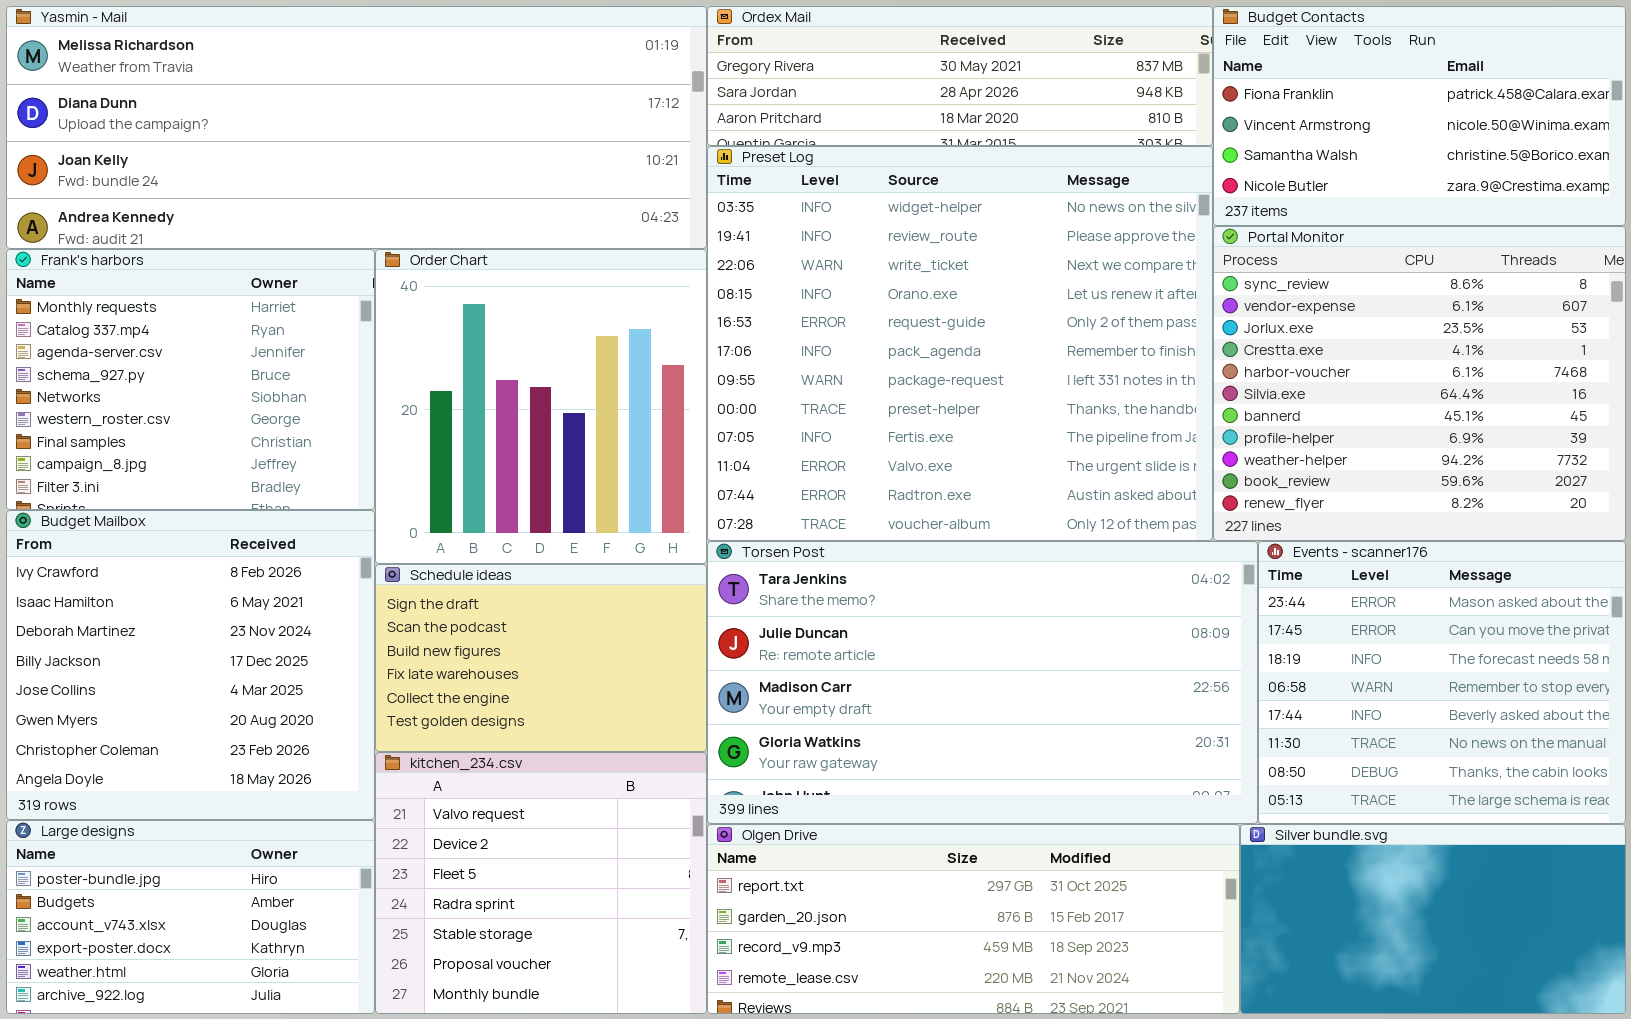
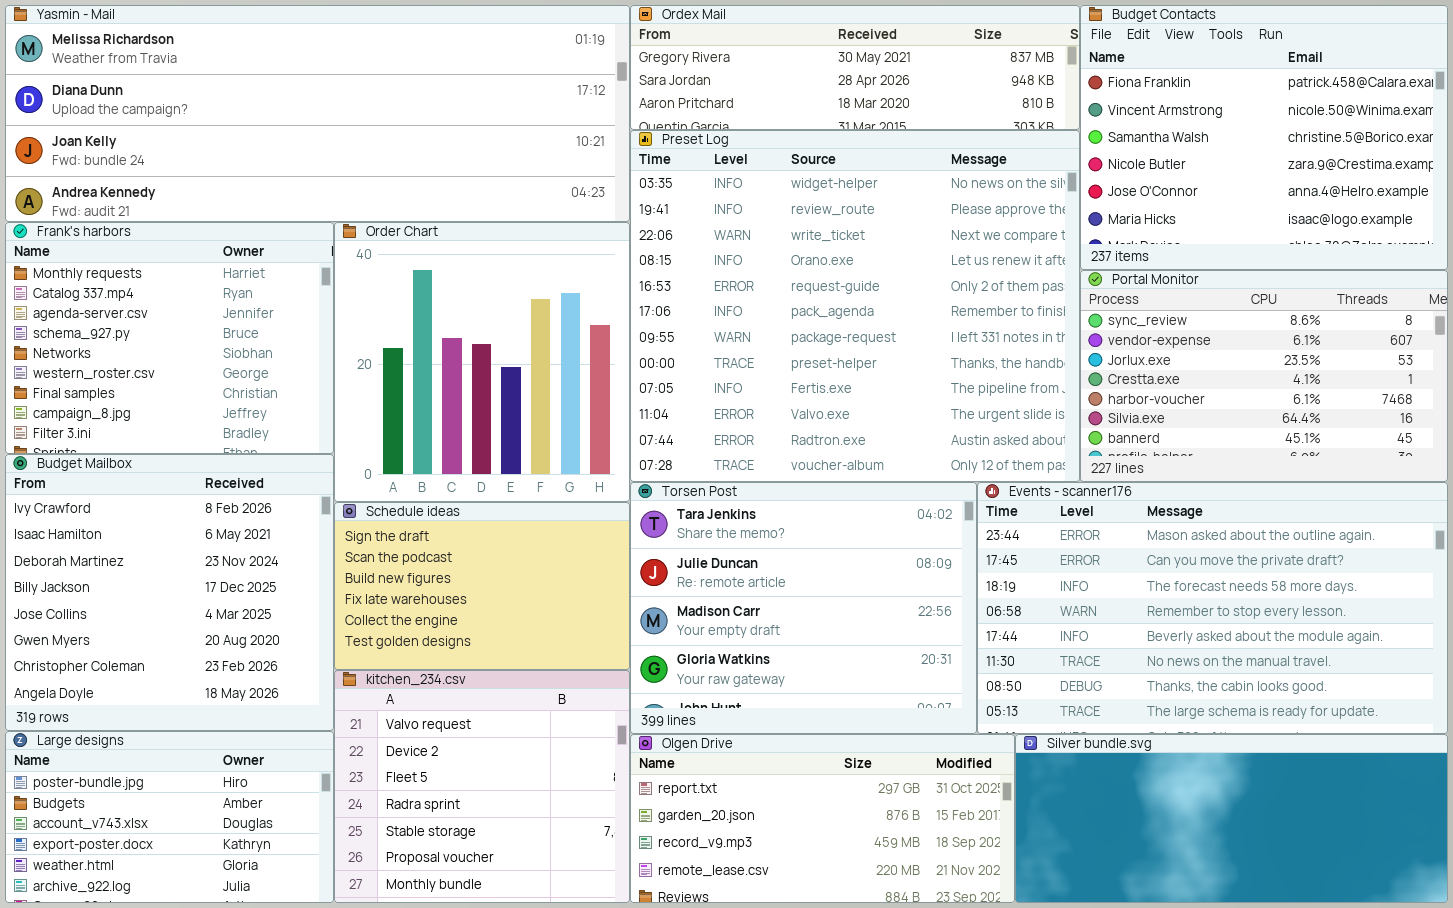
Budget Contacts: [1213,6,1626,226] -> [1080,5,1448,270], resized
Portal Monitor: [1213,226,1626,541] -> [1080,270,1448,482], resized
Torsen Post: [707,541,1258,824] -> [630,482,977,734], resized
Events - scanner176: [1258,541,1626,824] -> [977,482,1448,734], resized
Olgen Drive: [707,824,1240,1014] -> [630,734,1015,903], resized
Silver bundle.svg: [1240,824,1626,1014] -> [1015,734,1448,903], resized

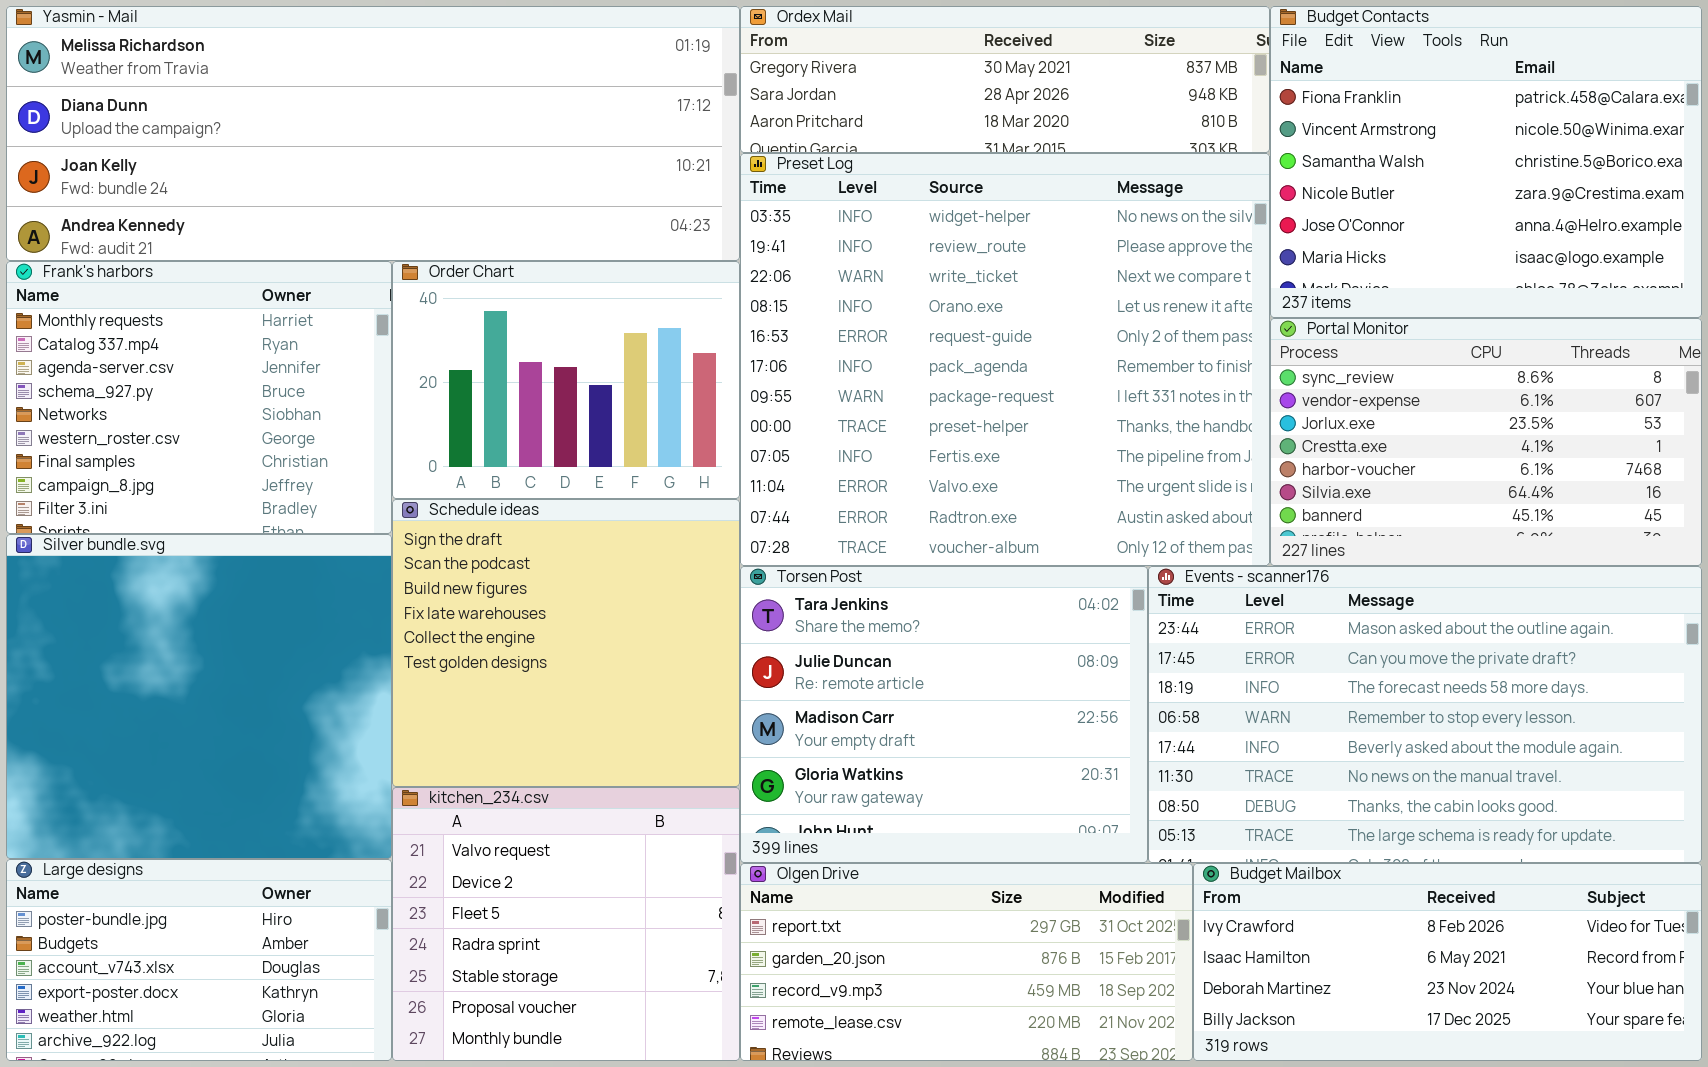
Order Chart: [334,222,630,502] -> [392,261,740,499], resized
Budget Mailbox: [5,454,334,731] -> [1193,863,1702,1061], moved, resized
Schedule ideas: [334,502,630,670] -> [392,499,740,787], resized
Silver bundle.svg: [1015,734,1448,903] -> [6,534,392,859], moved, resized

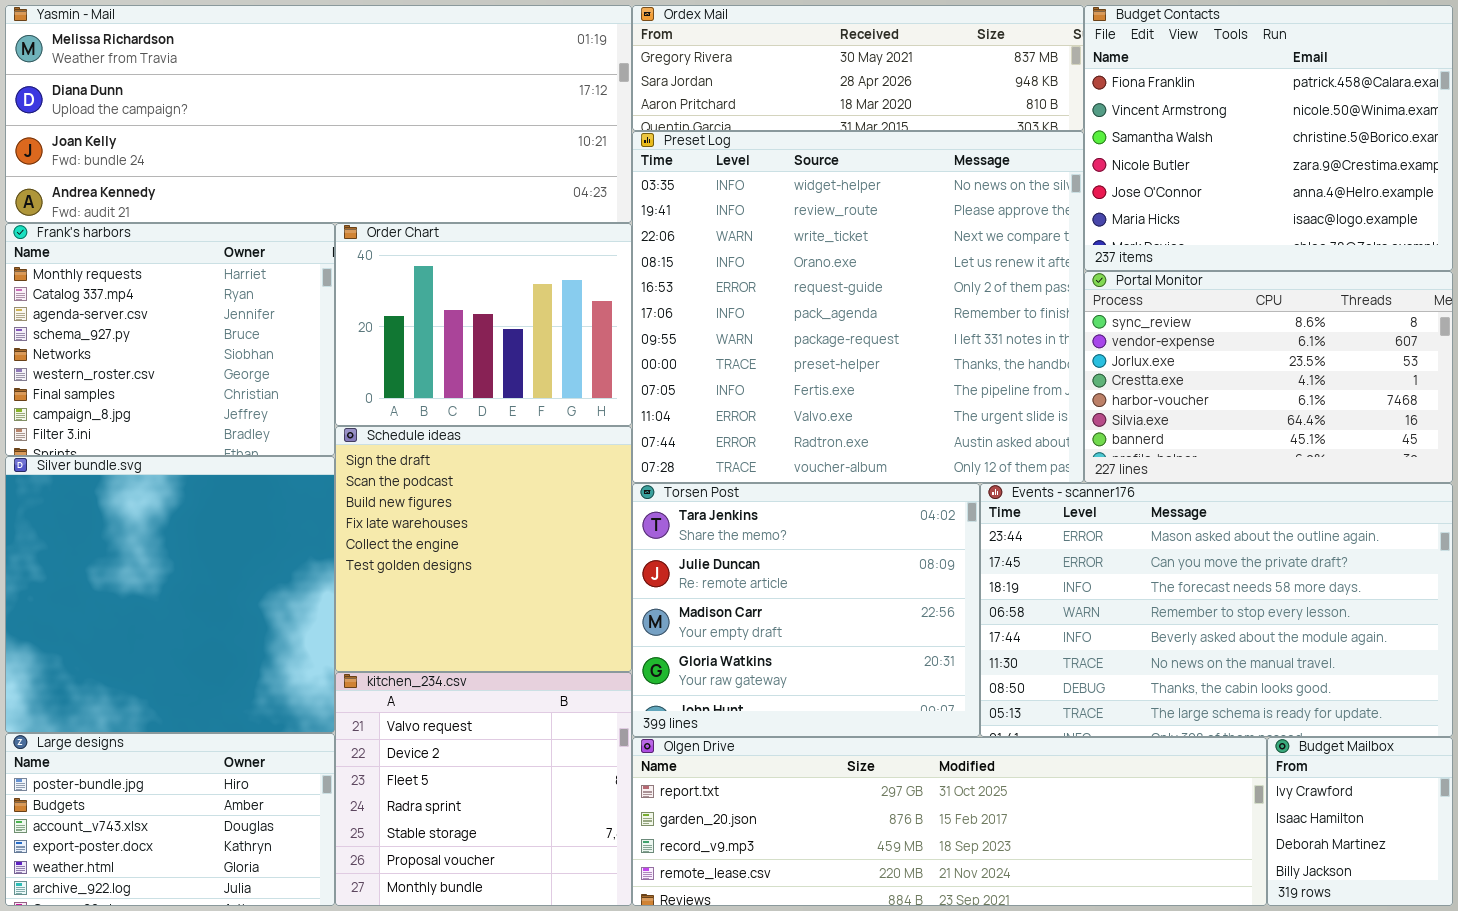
Olgen Drive: [740,863,1193,1061] -> [632,737,1267,906], resized
Budget Mailbox: [1193,863,1702,1061] -> [1267,737,1453,906], resized

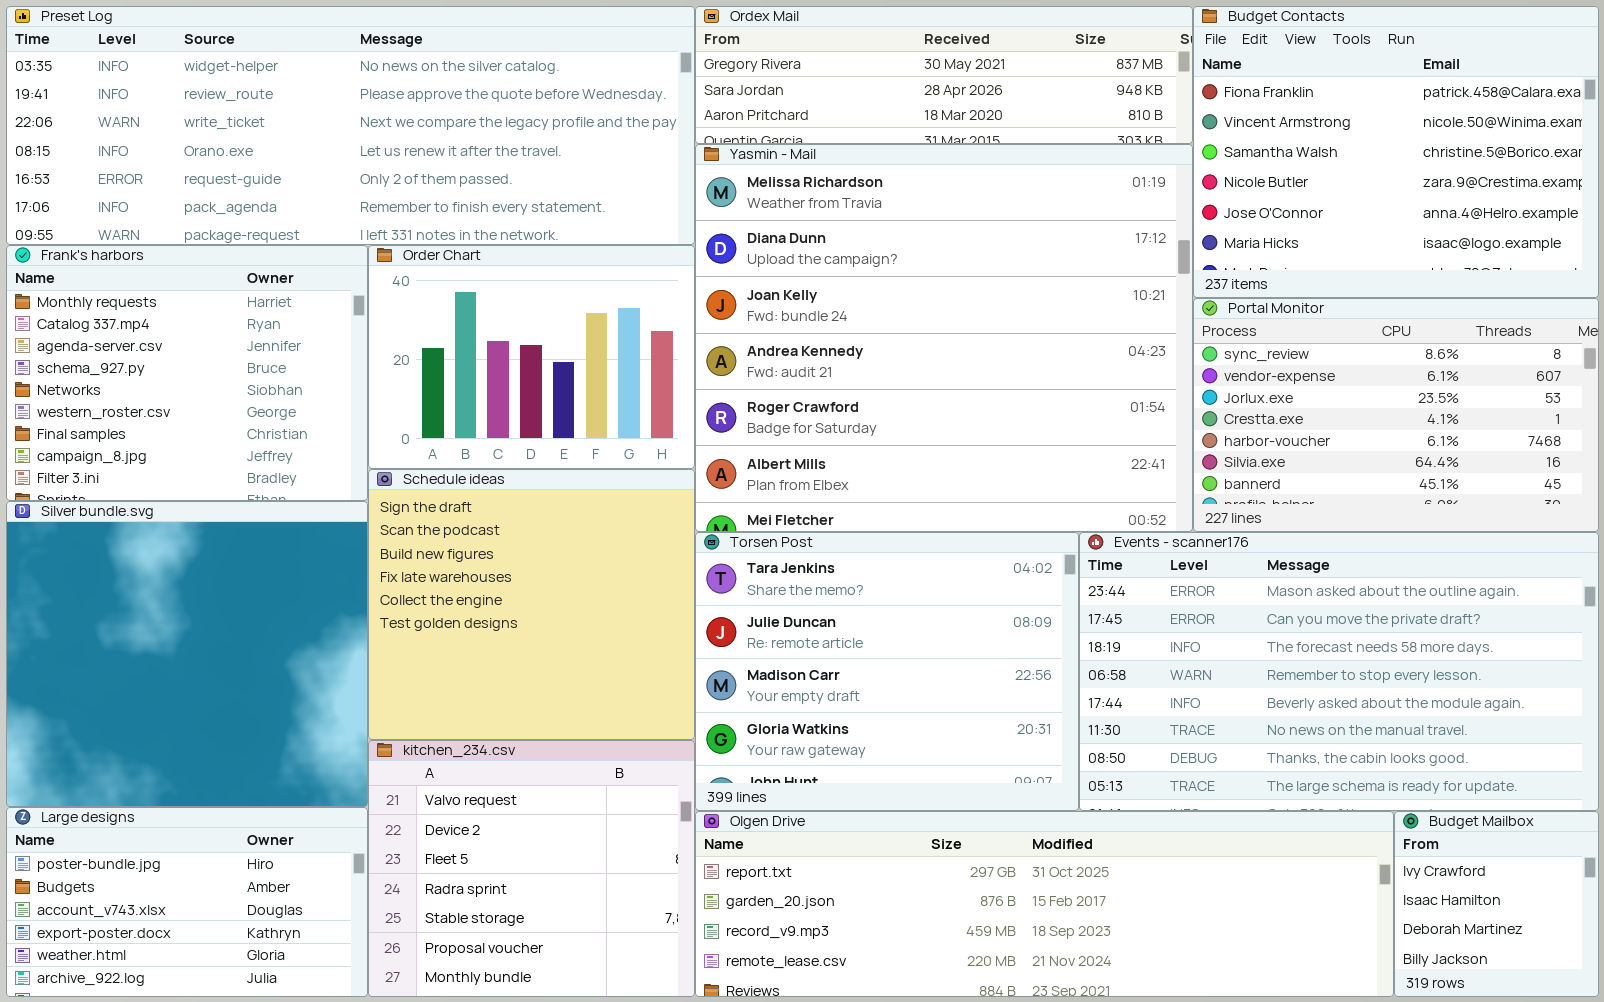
Yasmin - Mail: [5,5,632,223] -> [695,144,1193,532], moved, resized
Preset Log: [632,131,1084,483] -> [6,6,695,245], moved, resized

